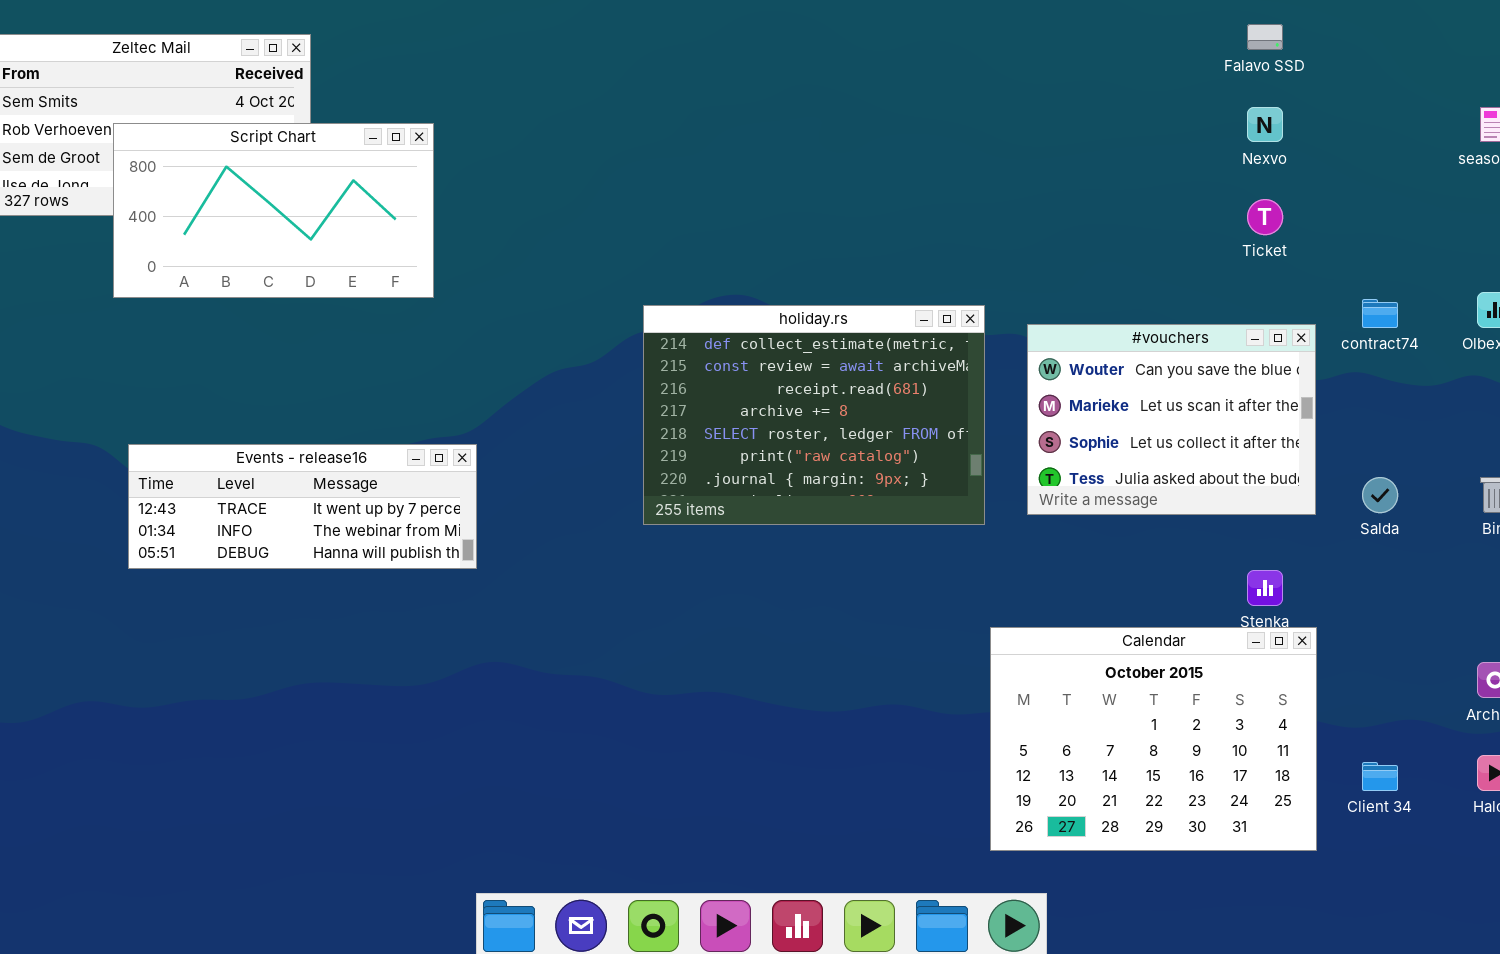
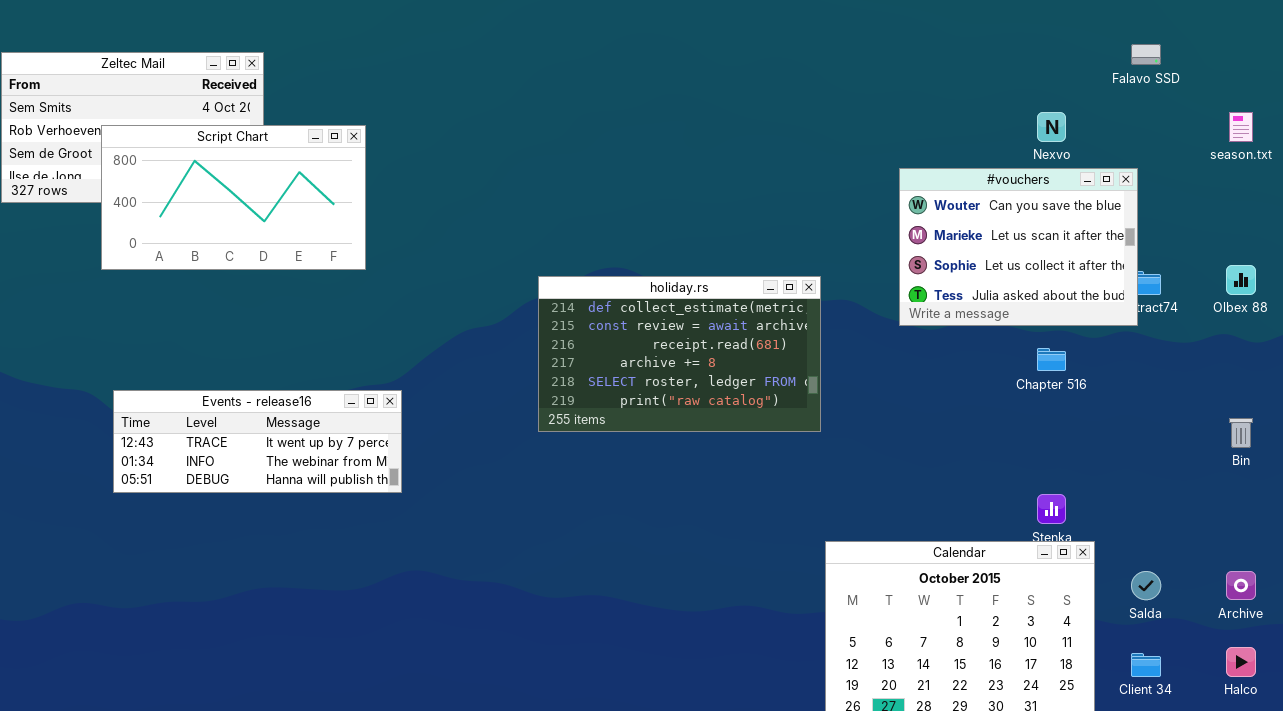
Falavo SSD: [1247,24,1283,50] -> [1131,44,1161,65], moved
holiday.rs: [643,305,985,525] -> [538,276,821,432], resized
#vouchers: [1027,324,1316,515] -> [899,168,1138,326], moved
Salda: [1362,477,1398,513] -> [1131,571,1161,600], moved

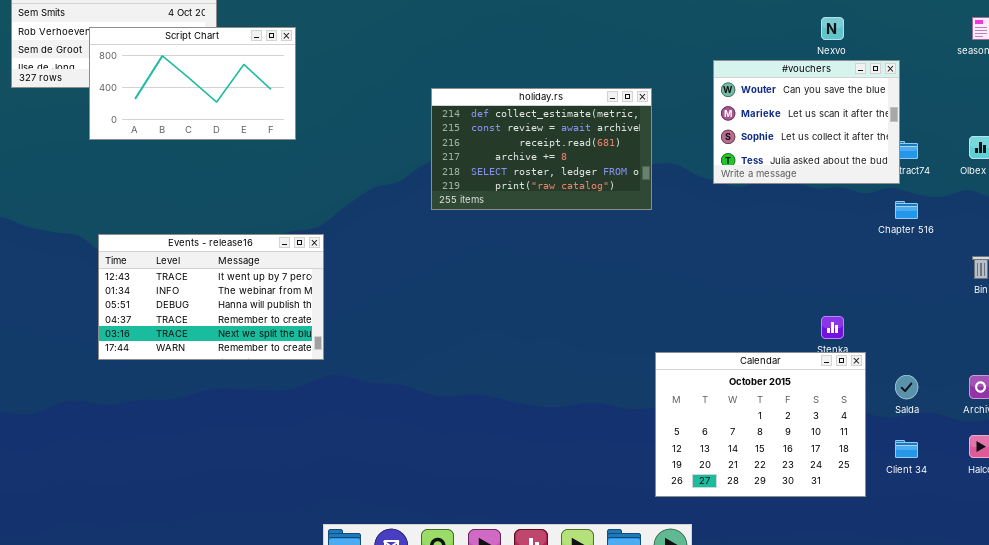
holiday.rs: [538,276,821,432] -> [431,88,652,210], moved
Chapter 516: [1037,348,1066,371] -> [895,201,918,219], moved
Events - release16: [113,390,402,493] -> [98,234,324,360], resized

